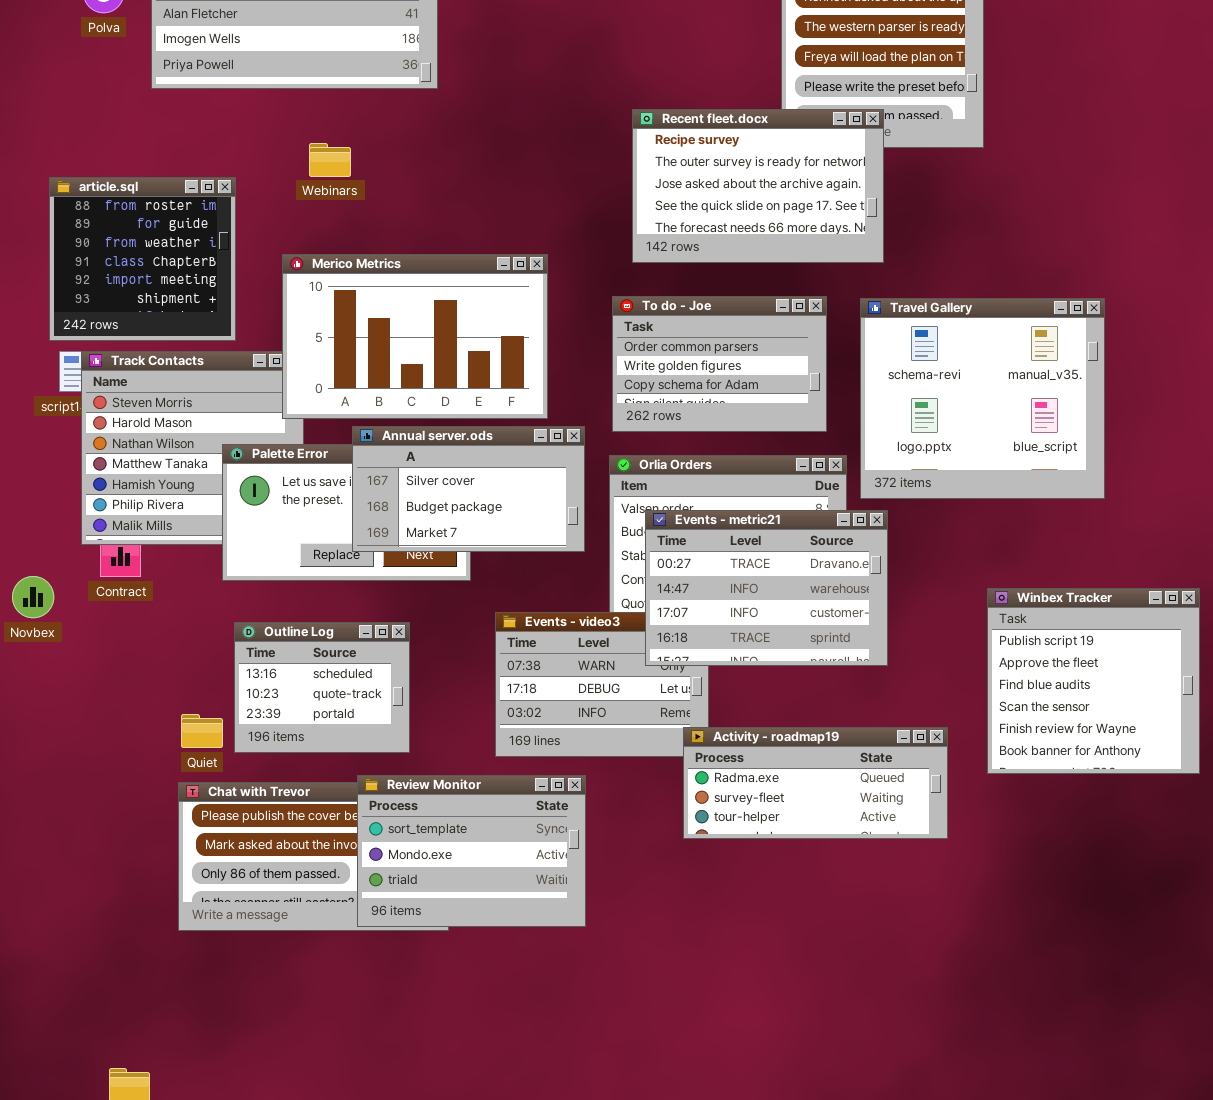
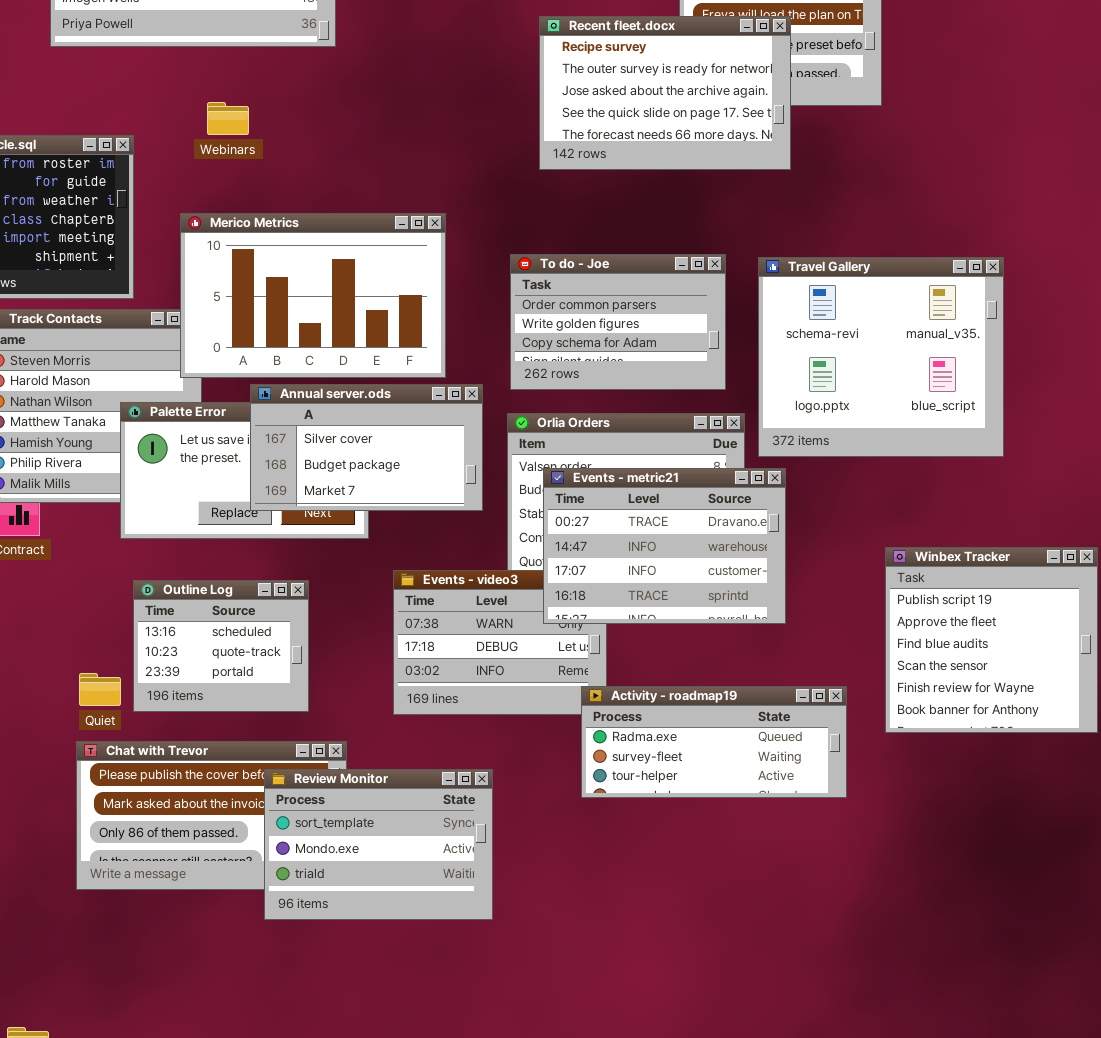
Recent fleet.docx: [632,109,884,263] -> [539,16,791,170], moved
Review Monitor: [357,775,586,927] -> [264,769,493,920], moved

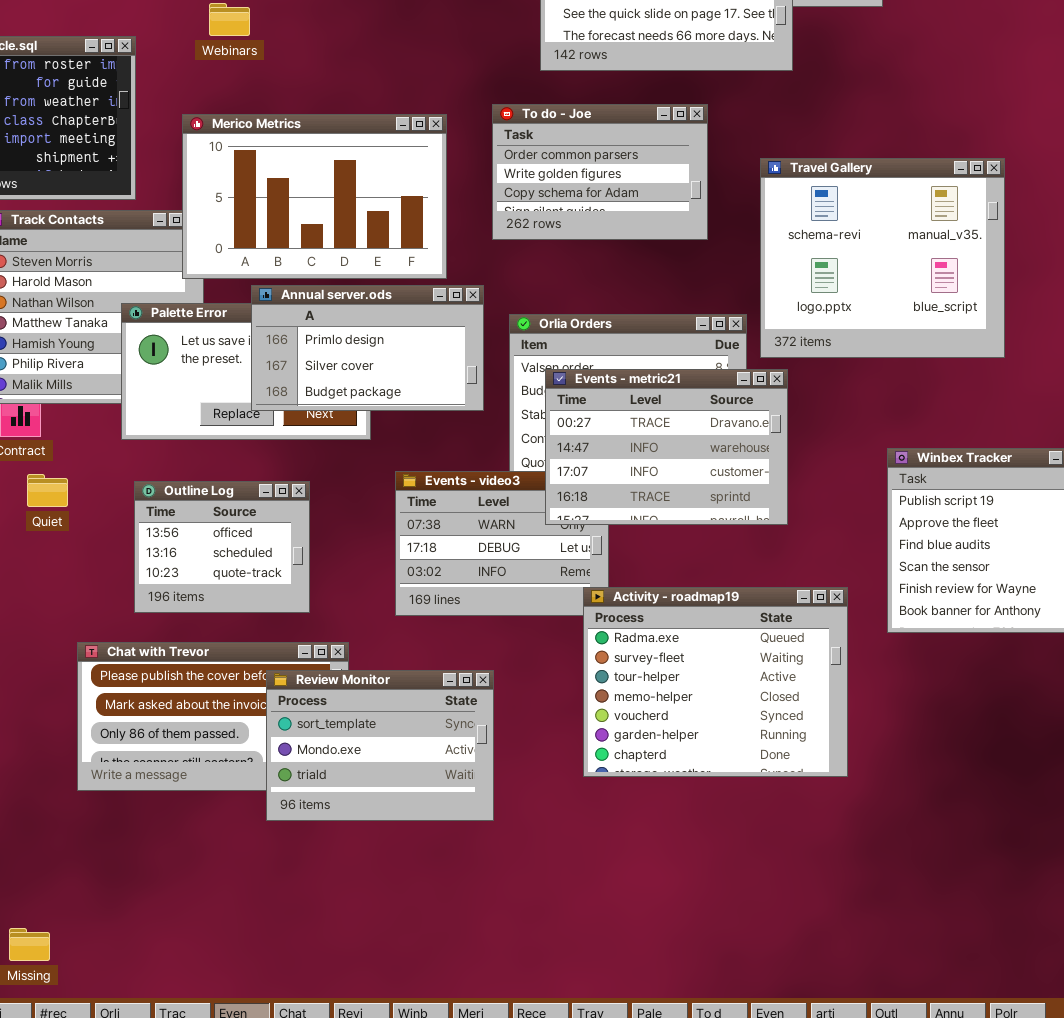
To do - Joe: [510,254,726,390] -> [492,104,708,240], moved
Annual server.ods: [250,384,483,511] -> [251,285,484,411], scrolled up 1 row
Outline Log: [133,580,309,712] -> [134,481,310,613], scrolled up 1 row
Quiet: [79,673,121,706] -> [27,474,68,507], moved
Activity - roadmap19: [581,686,847,798] -> [583,587,848,777], resized

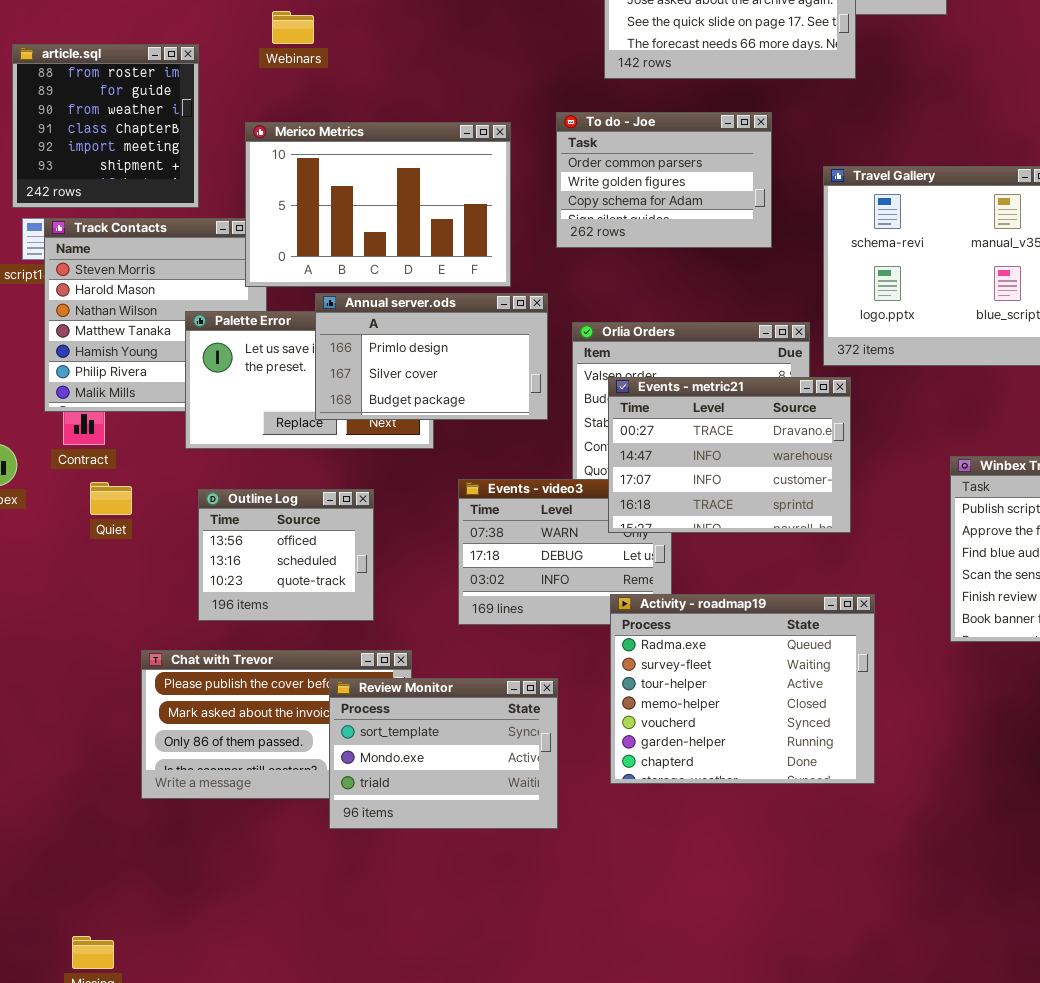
Activity - roadmap19: [583,587,848,777] -> [610,594,875,784], moved

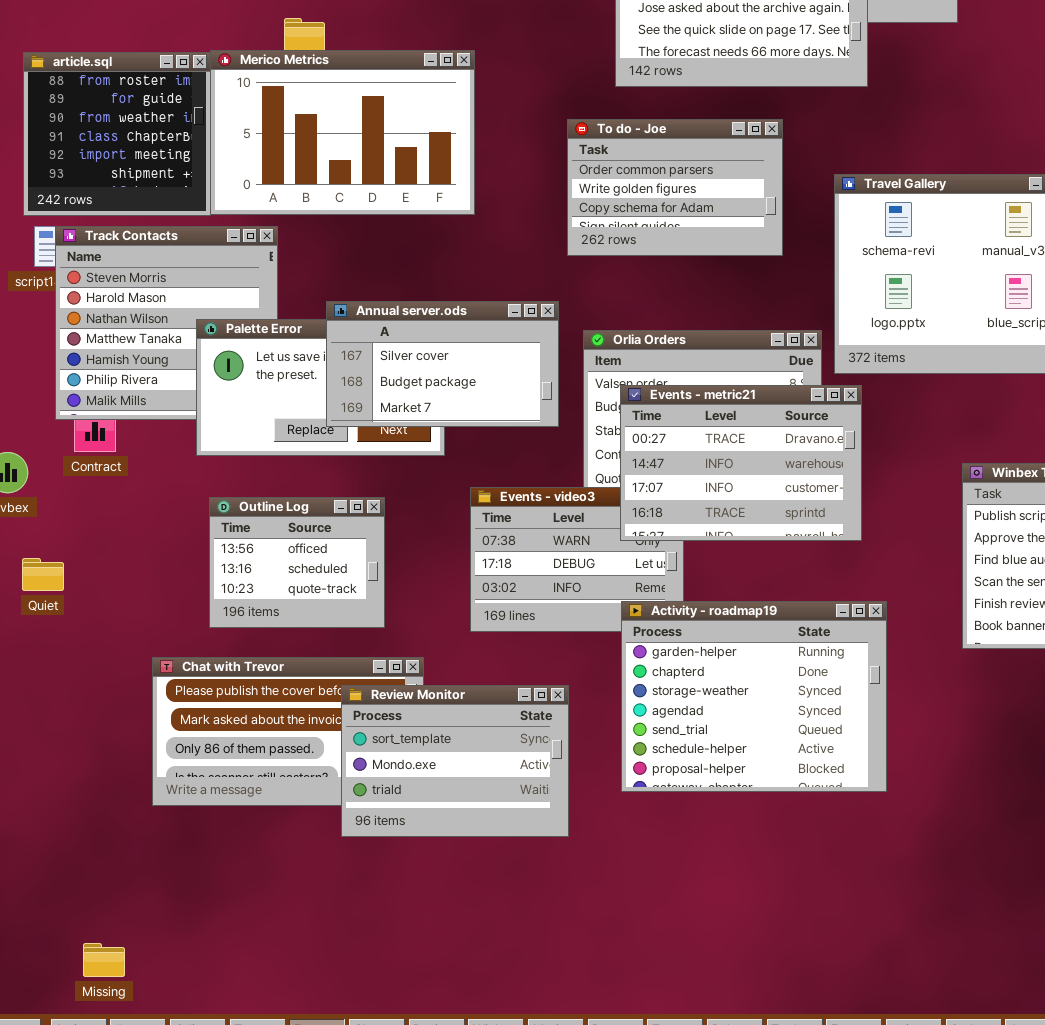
Merico Metrics: [245,122,511,287] -> [210,50,475,215], moved
Annual server.ods: [315,293,548,420] -> [326,301,559,427], scrolled down 1 row
Quiet: [90,482,132,515] -> [22,558,64,591], moved
Activity - roadmap19: [610,594,875,784] -> [621,601,887,792], scrolled down 5 rows

